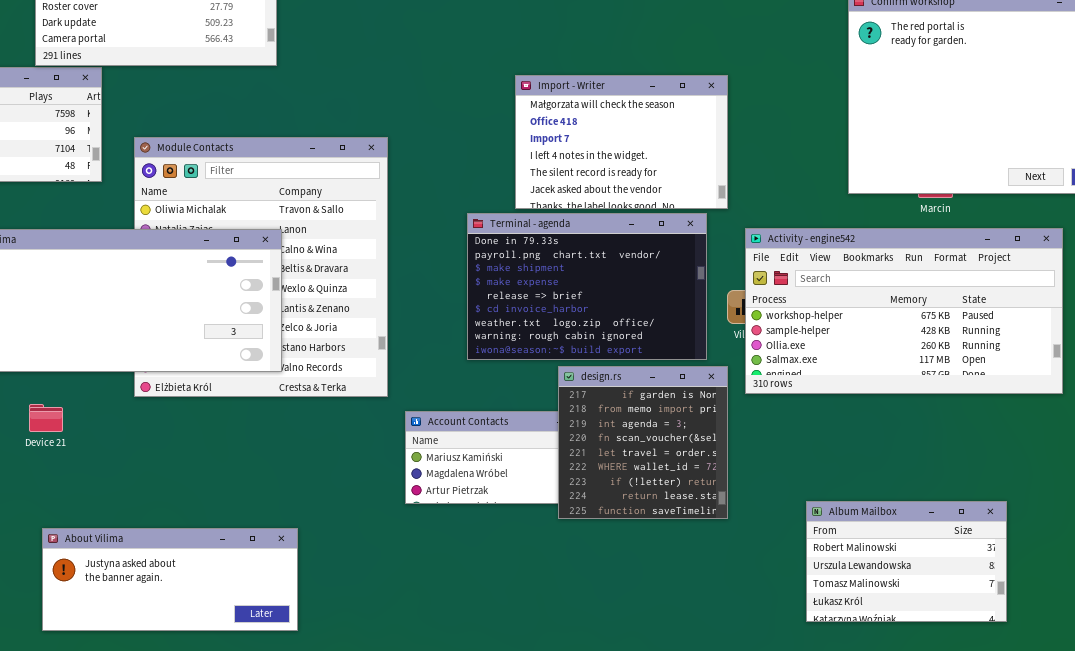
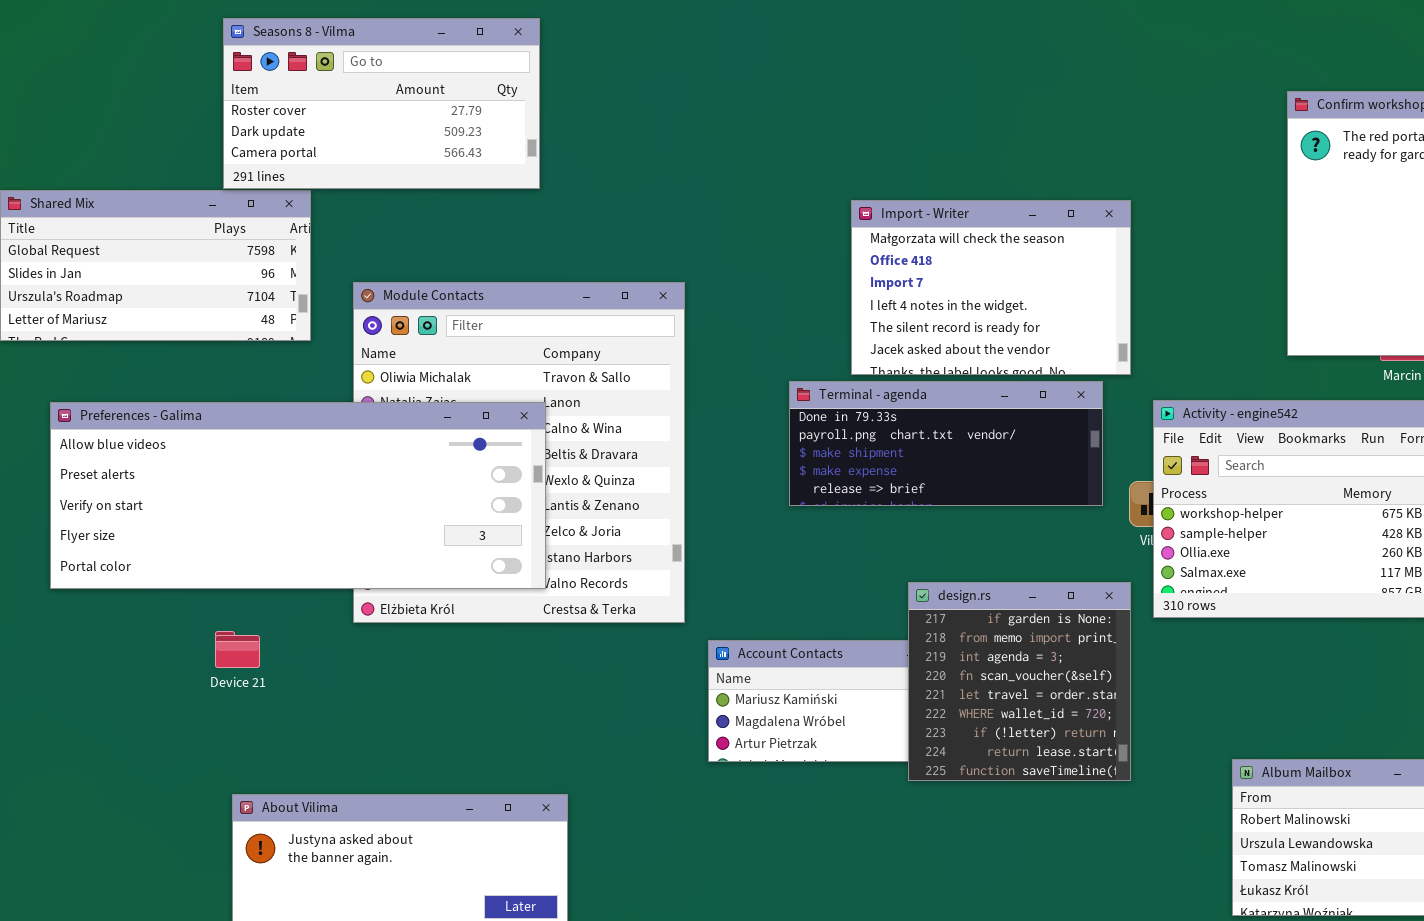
Terminal - agenda: [467,213,707,360] -> [789,381,1103,506], resized

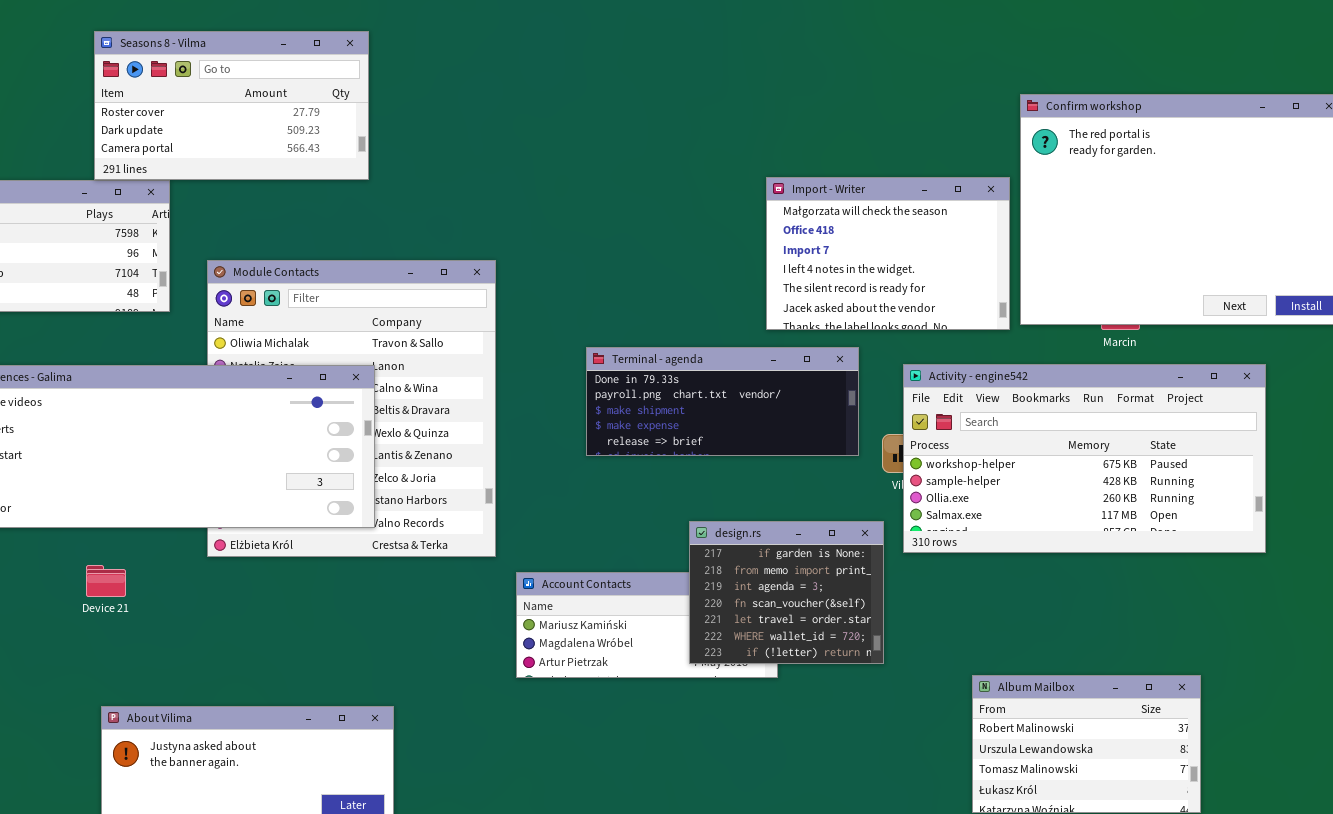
Import - Writer: [851,200,1131,375] -> [766,177,1010,330], moved
design.rs: [908,582,1131,781] -> [689,521,884,664], resized

